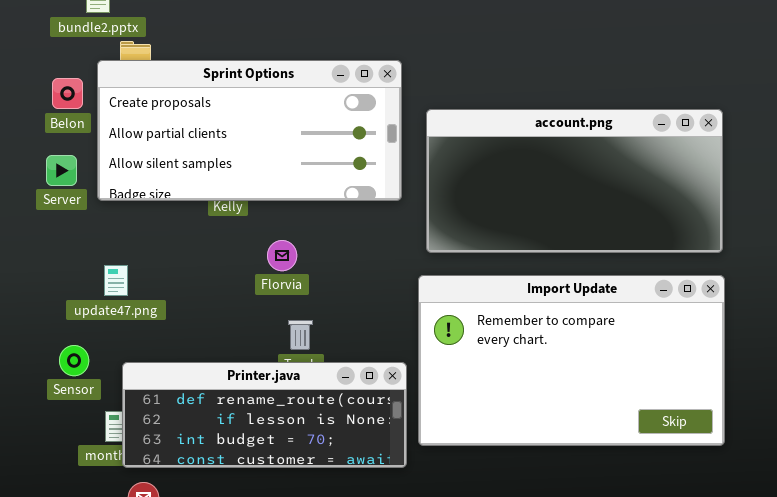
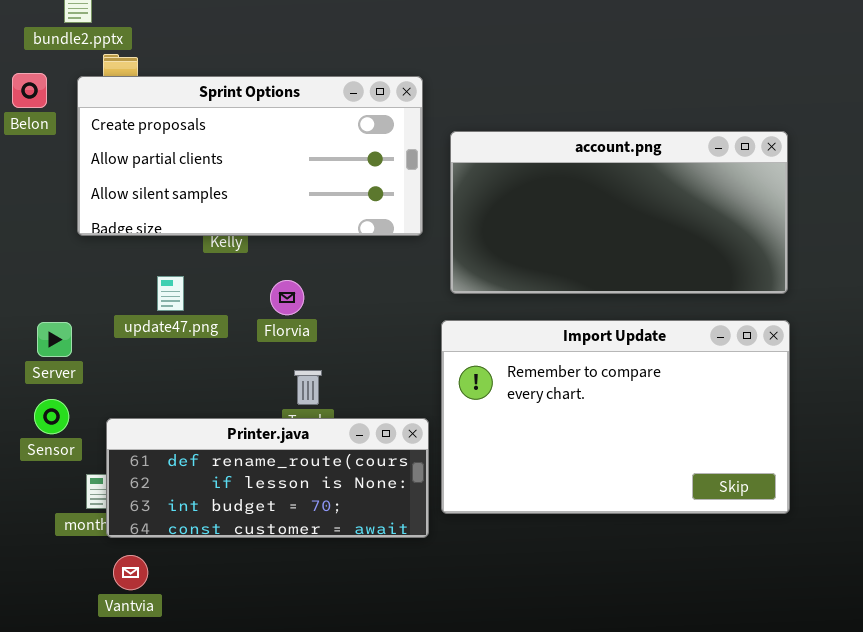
Belon: [52,78,83,109] -> [12,73,47,108], moved
Server: [46,155,77,186] -> [37,322,72,357], moved
update47.png: [104,265,128,296] -> [157,276,184,311], moved

